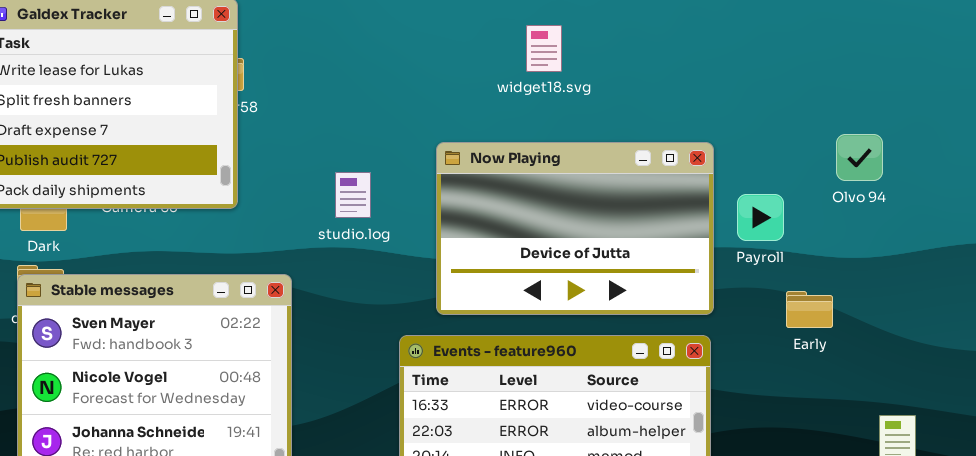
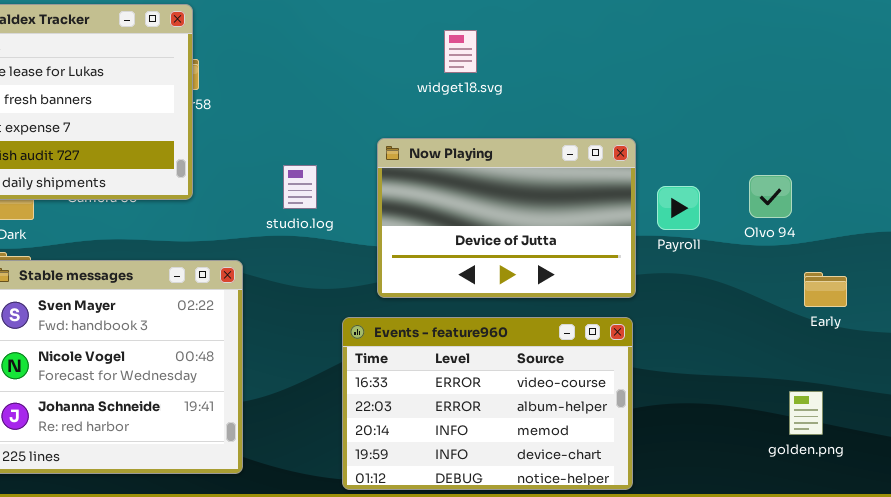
widget18.svg: [526,25,562,72] -> [444,30,477,73], moved
Olvo 94: [836,134,883,181] -> [749,175,792,218], moved
Early: [786,291,833,328] -> [804,272,847,307], moved

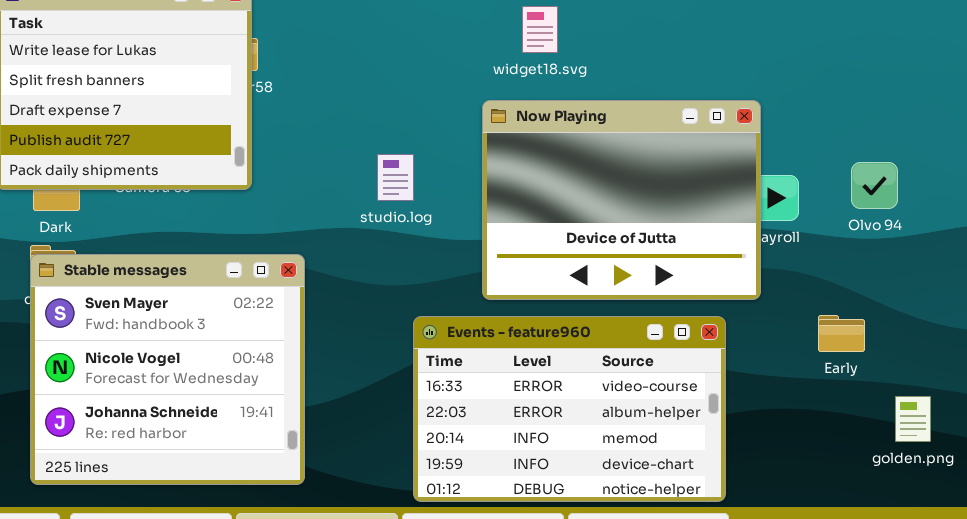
Now Playing: [377,138,636,298] -> [482,100,761,300], moved, resized
studio.log: [283,165,317,209] -> [377,154,414,201], moved
Early: [804,272,847,307] -> [818,315,865,352], moved

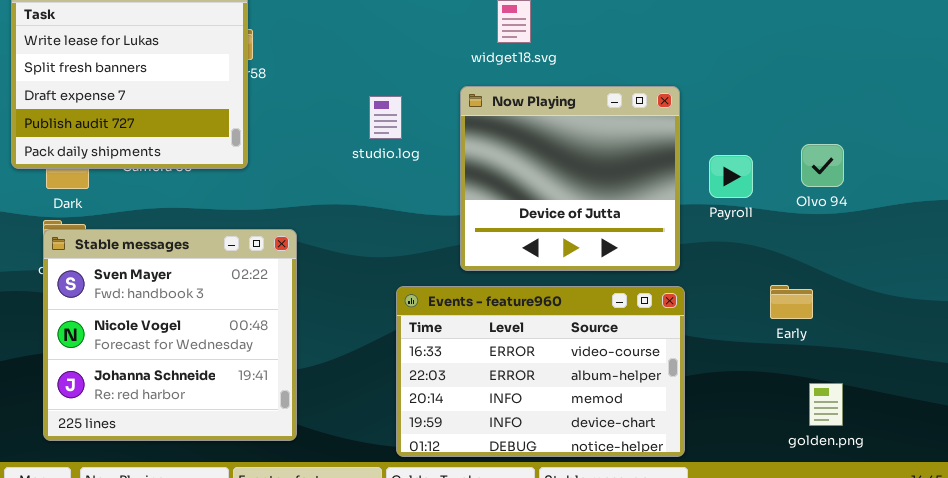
Now Playing: [482,100,761,300] -> [460,86,680,271], resized
studio.log: [377,154,414,201] -> [369,96,402,139], moved
golden.png: [895,396,931,442] -> [809,383,843,426], moved

